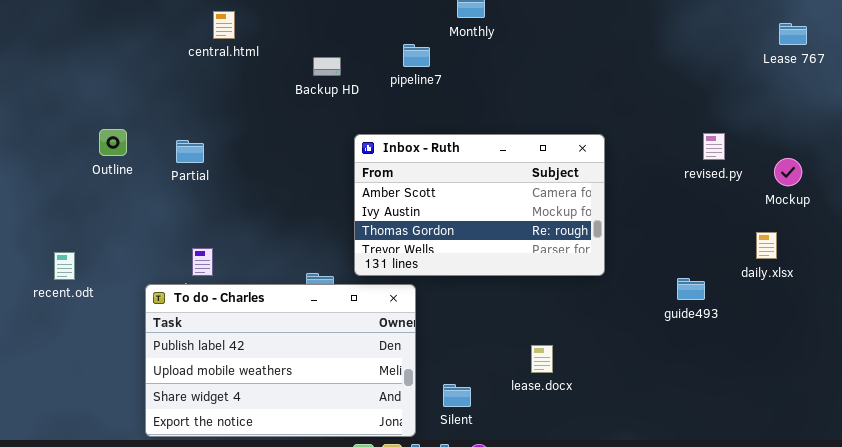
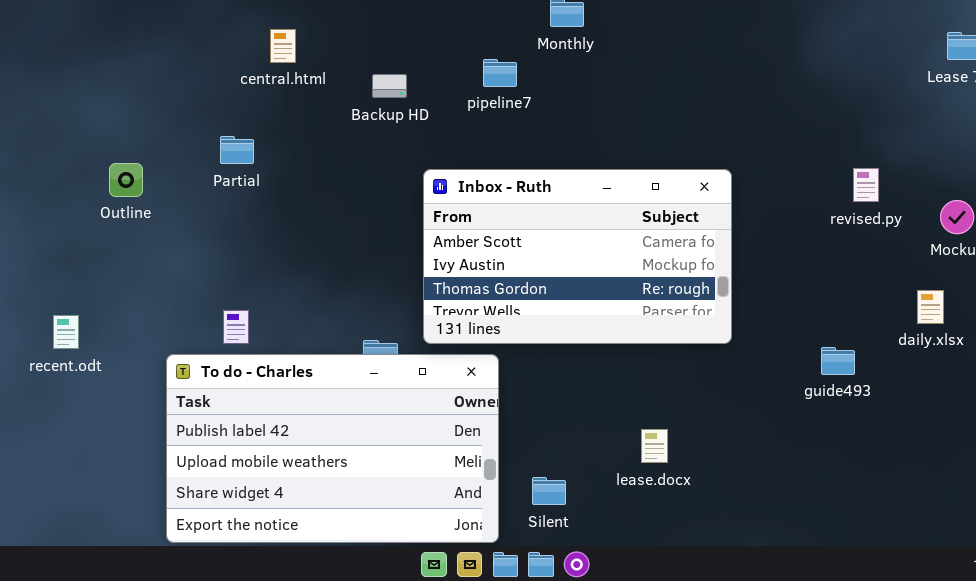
central.html: [213,11,235,39] -> [270,29,296,63], moved
Partial: [176,140,204,163] -> [220,136,254,164], moved

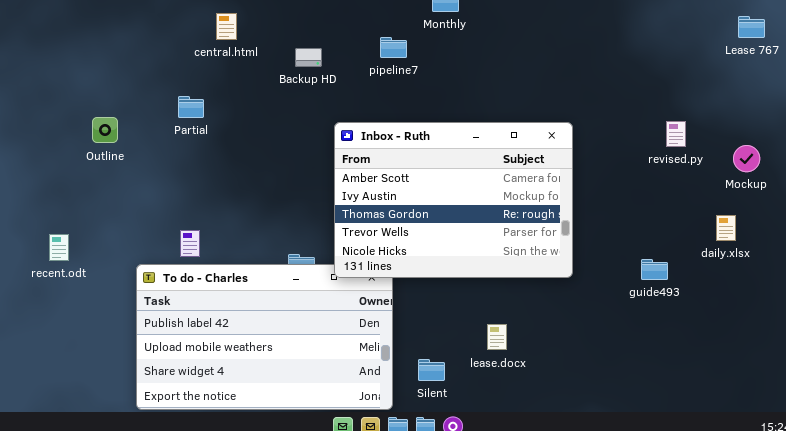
Inbox - Ruth: [423,169,732,344] -> [334,122,573,278], resized
lease.docx: [641,429,668,463] -> [487,324,507,350], moved

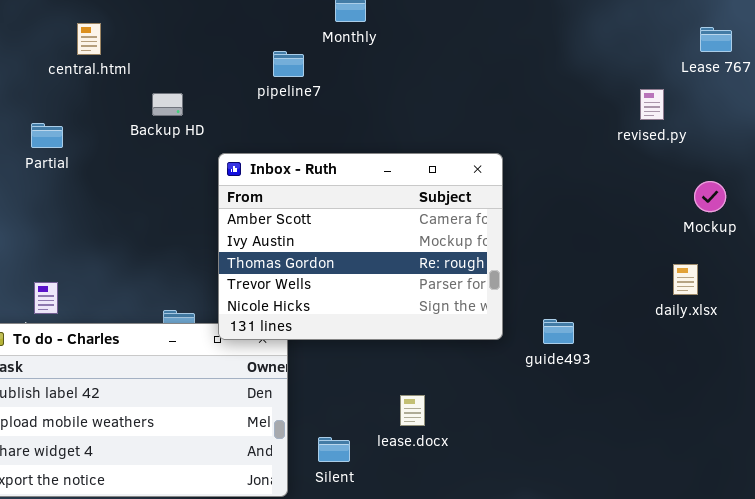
Backup HD: [295,48,322,67] -> [152,93,183,116], moved
revised.py: [666,121,686,147] -> [640,89,664,120], moved
guide493: [641,259,668,280] -> [543,319,574,344], moved

